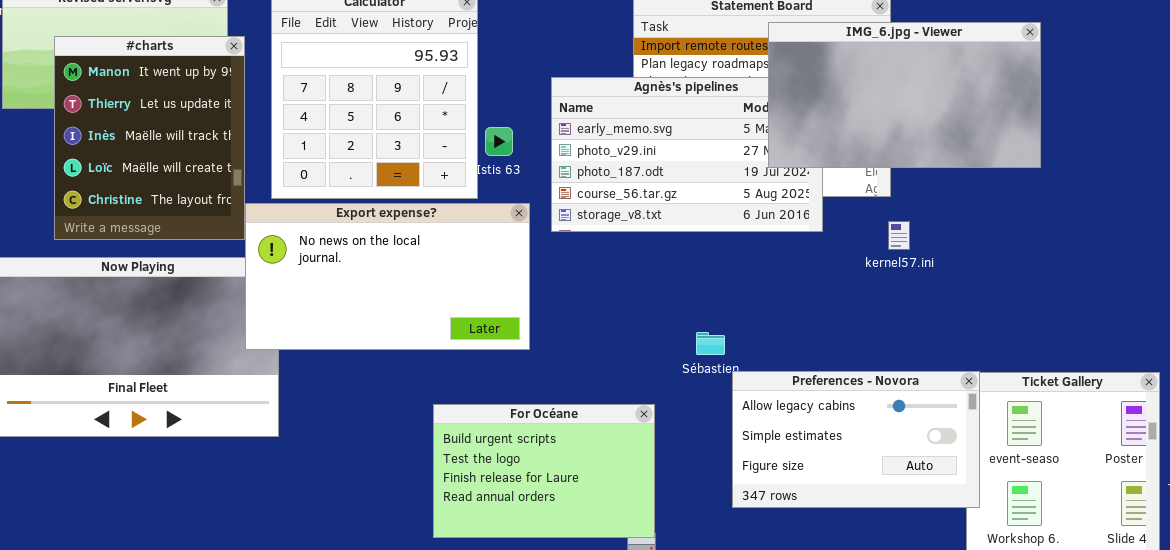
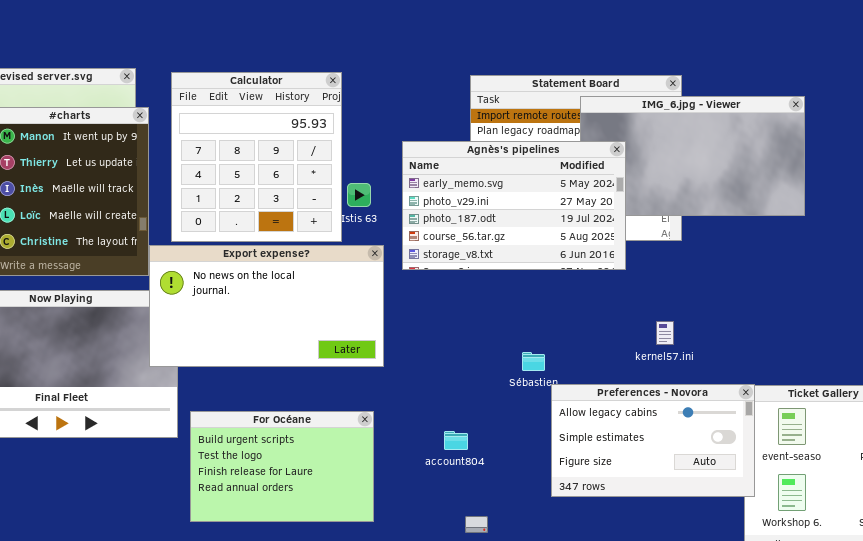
Agnès's pipelines: [551,77,823,232] -> [402,141,626,270], raised
kernel57.ini: [888,221,910,250] -> [656,321,674,345], moved
For Océane: [433,404,655,538] -> [190,411,374,522], moved

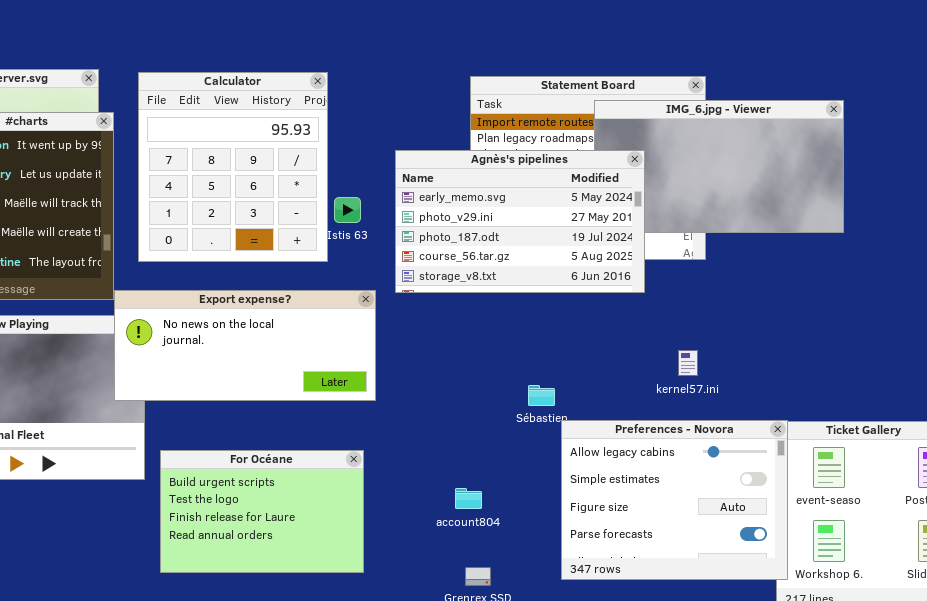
Export expense?: [149,245,384,367] -> [114,290,376,401], resized
Preferences - Novora: [551,384,755,497] -> [561,420,788,580], resized
account804: [444,431,468,450] -> [455,488,482,509], moved

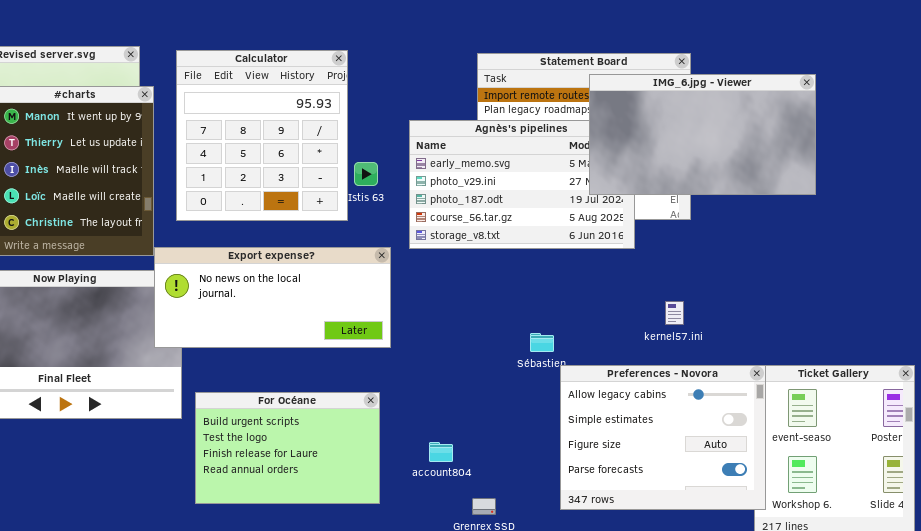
IMG_6.jpg - Viewer: [594,100,844,233] -> [589,74,816,195], raised
account804: [455,488,482,509] -> [429,442,453,462], moved

